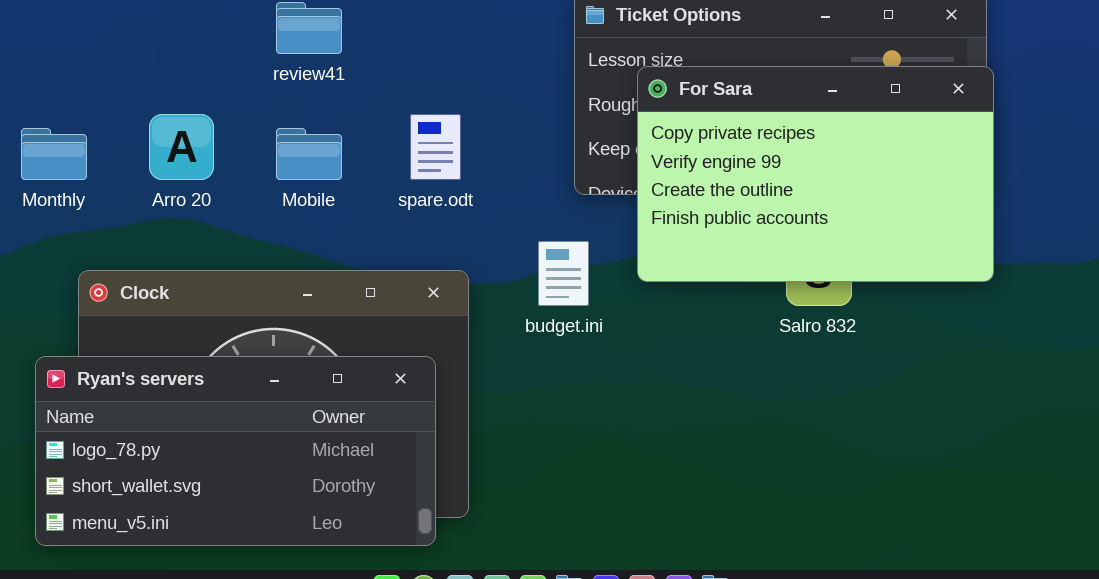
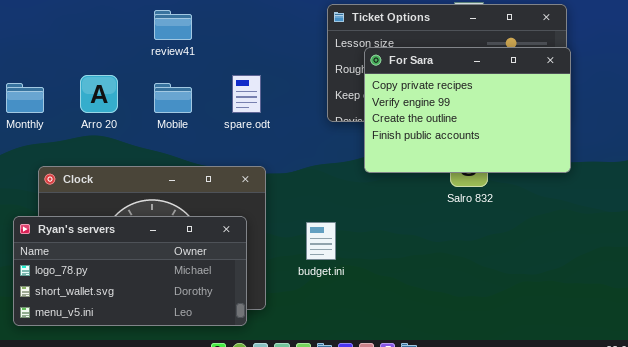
budget.ini: [538,241,589,306] -> [306,222,336,260], moved

